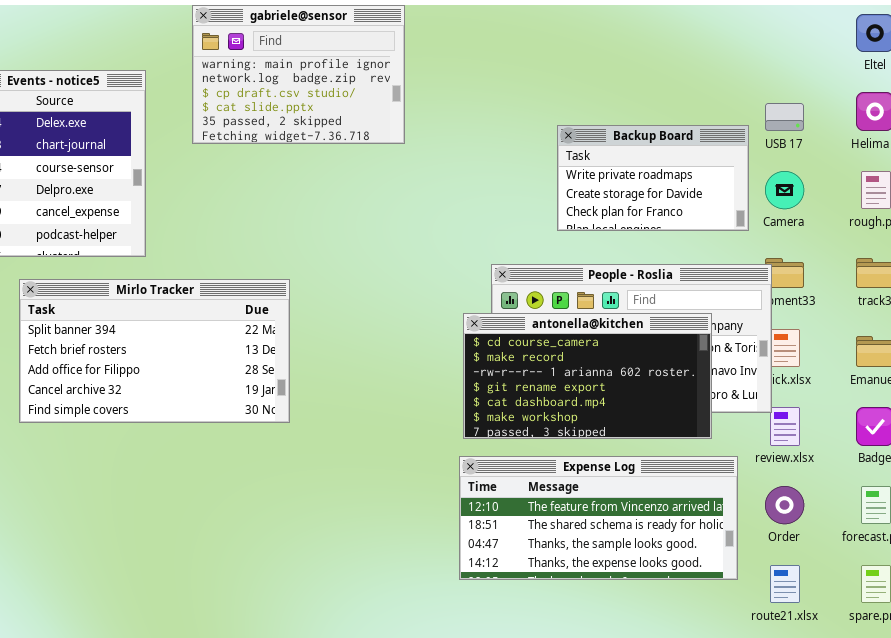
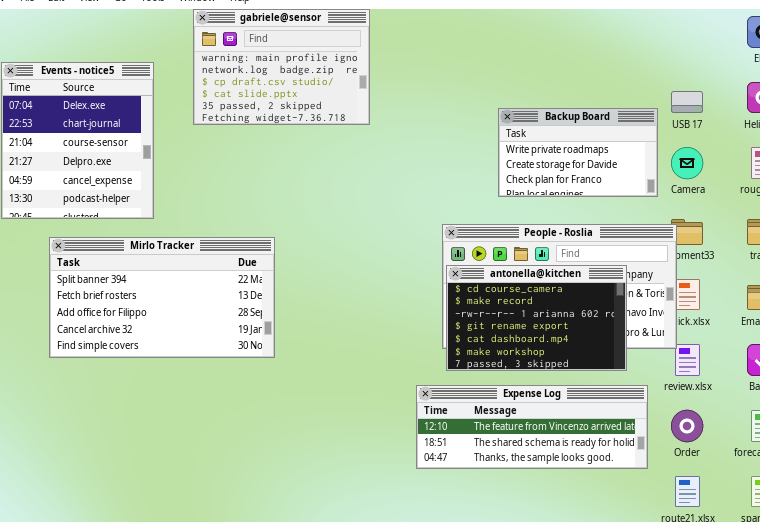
antonella@kitchen: [463,313,712,439] -> [446,265,627,371], resized
Expense Log: [459,456,738,580] -> [416,385,648,469], resized

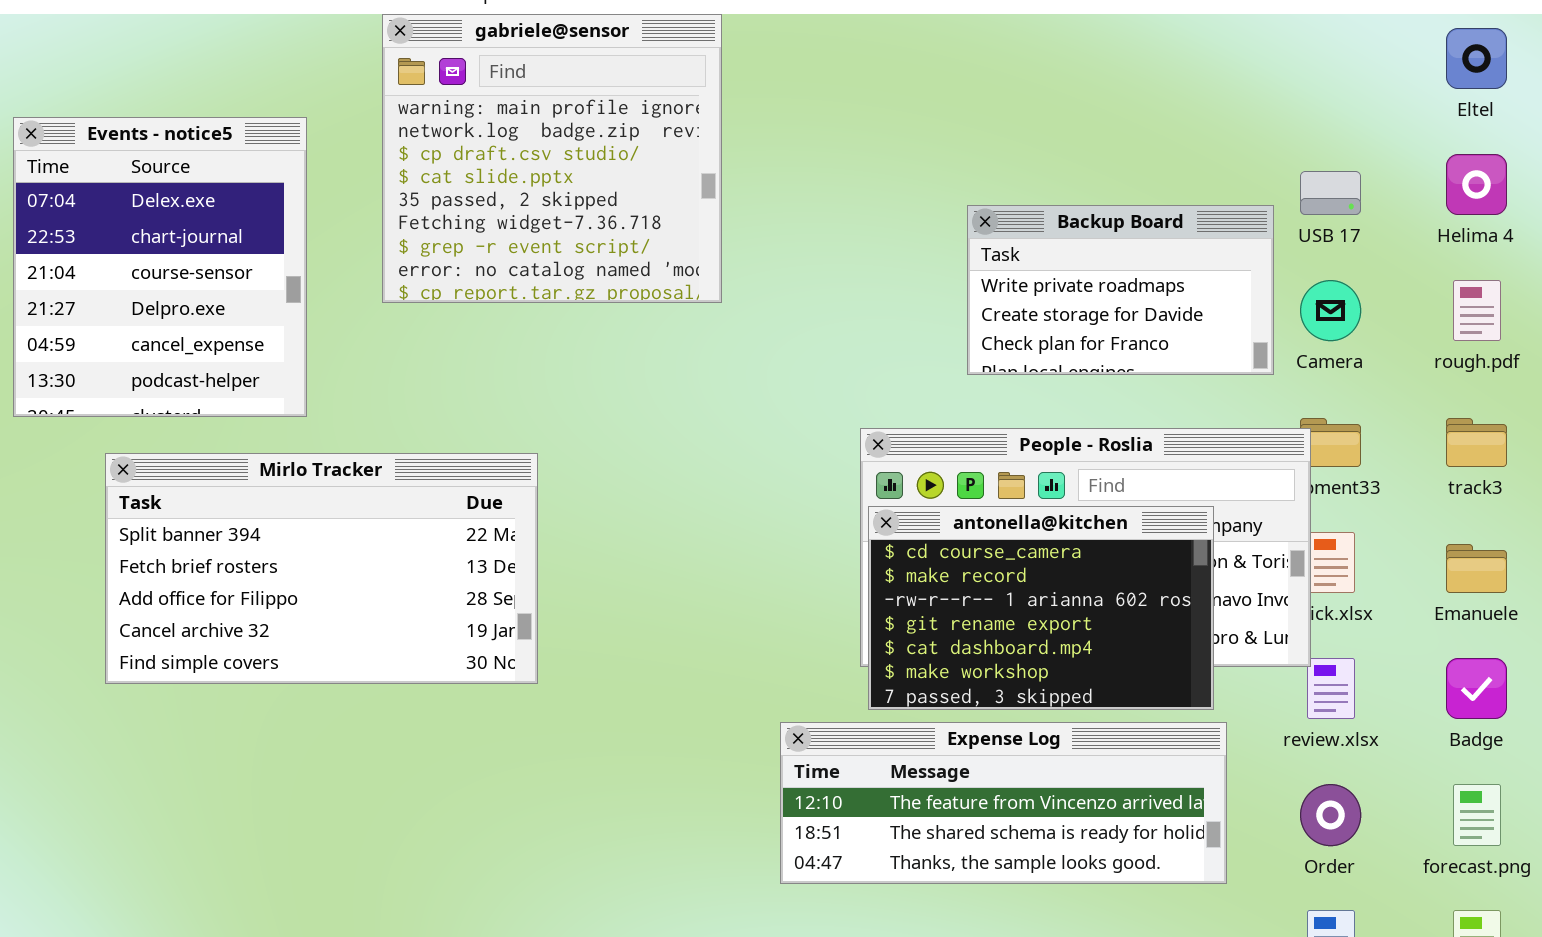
gabriele@sensor: [193,9,370,125] -> [382,14,722,303], resized
Expense Log: [416,385,648,469] -> [780,722,1227,884], moved

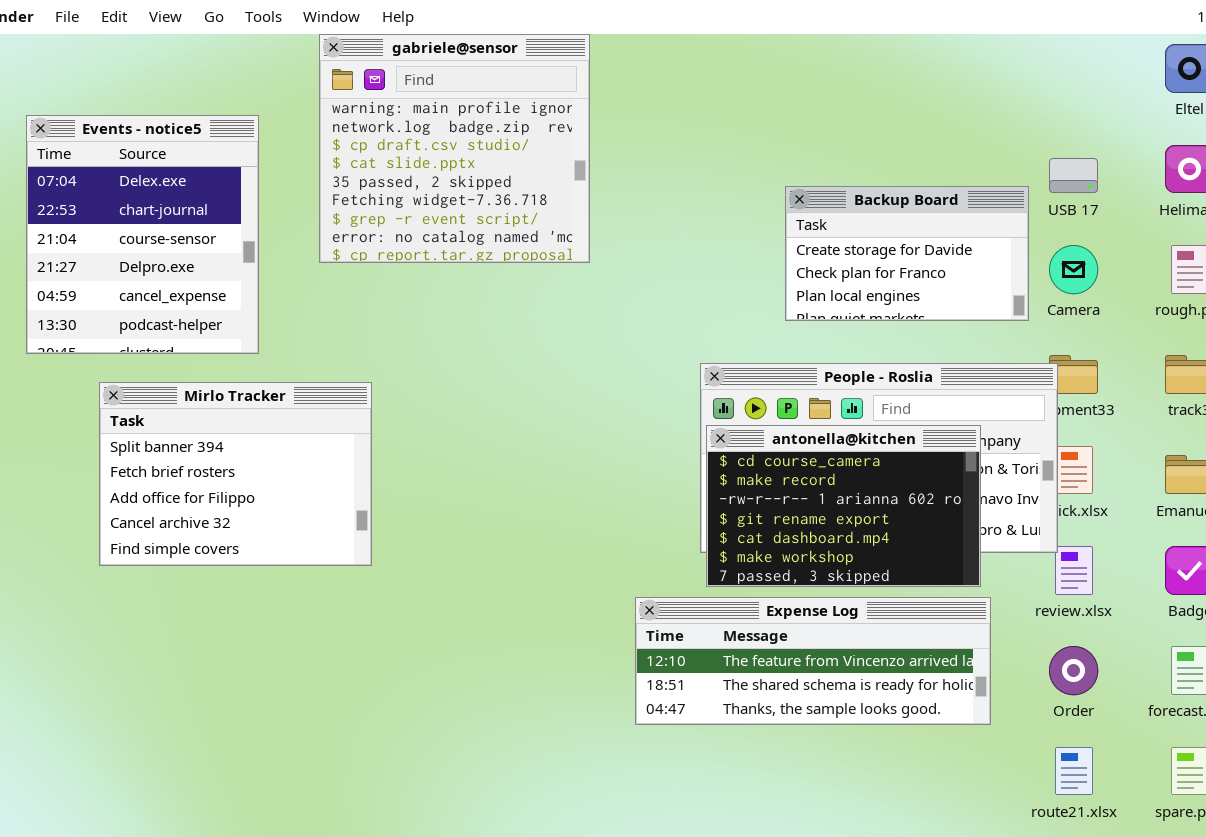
Backup Board: [967,205,1274,375] -> [785,186,1029,321], scrolled down 1 row
Mirlo Tracker: [105,453,538,684] -> [99,382,372,566], resized

